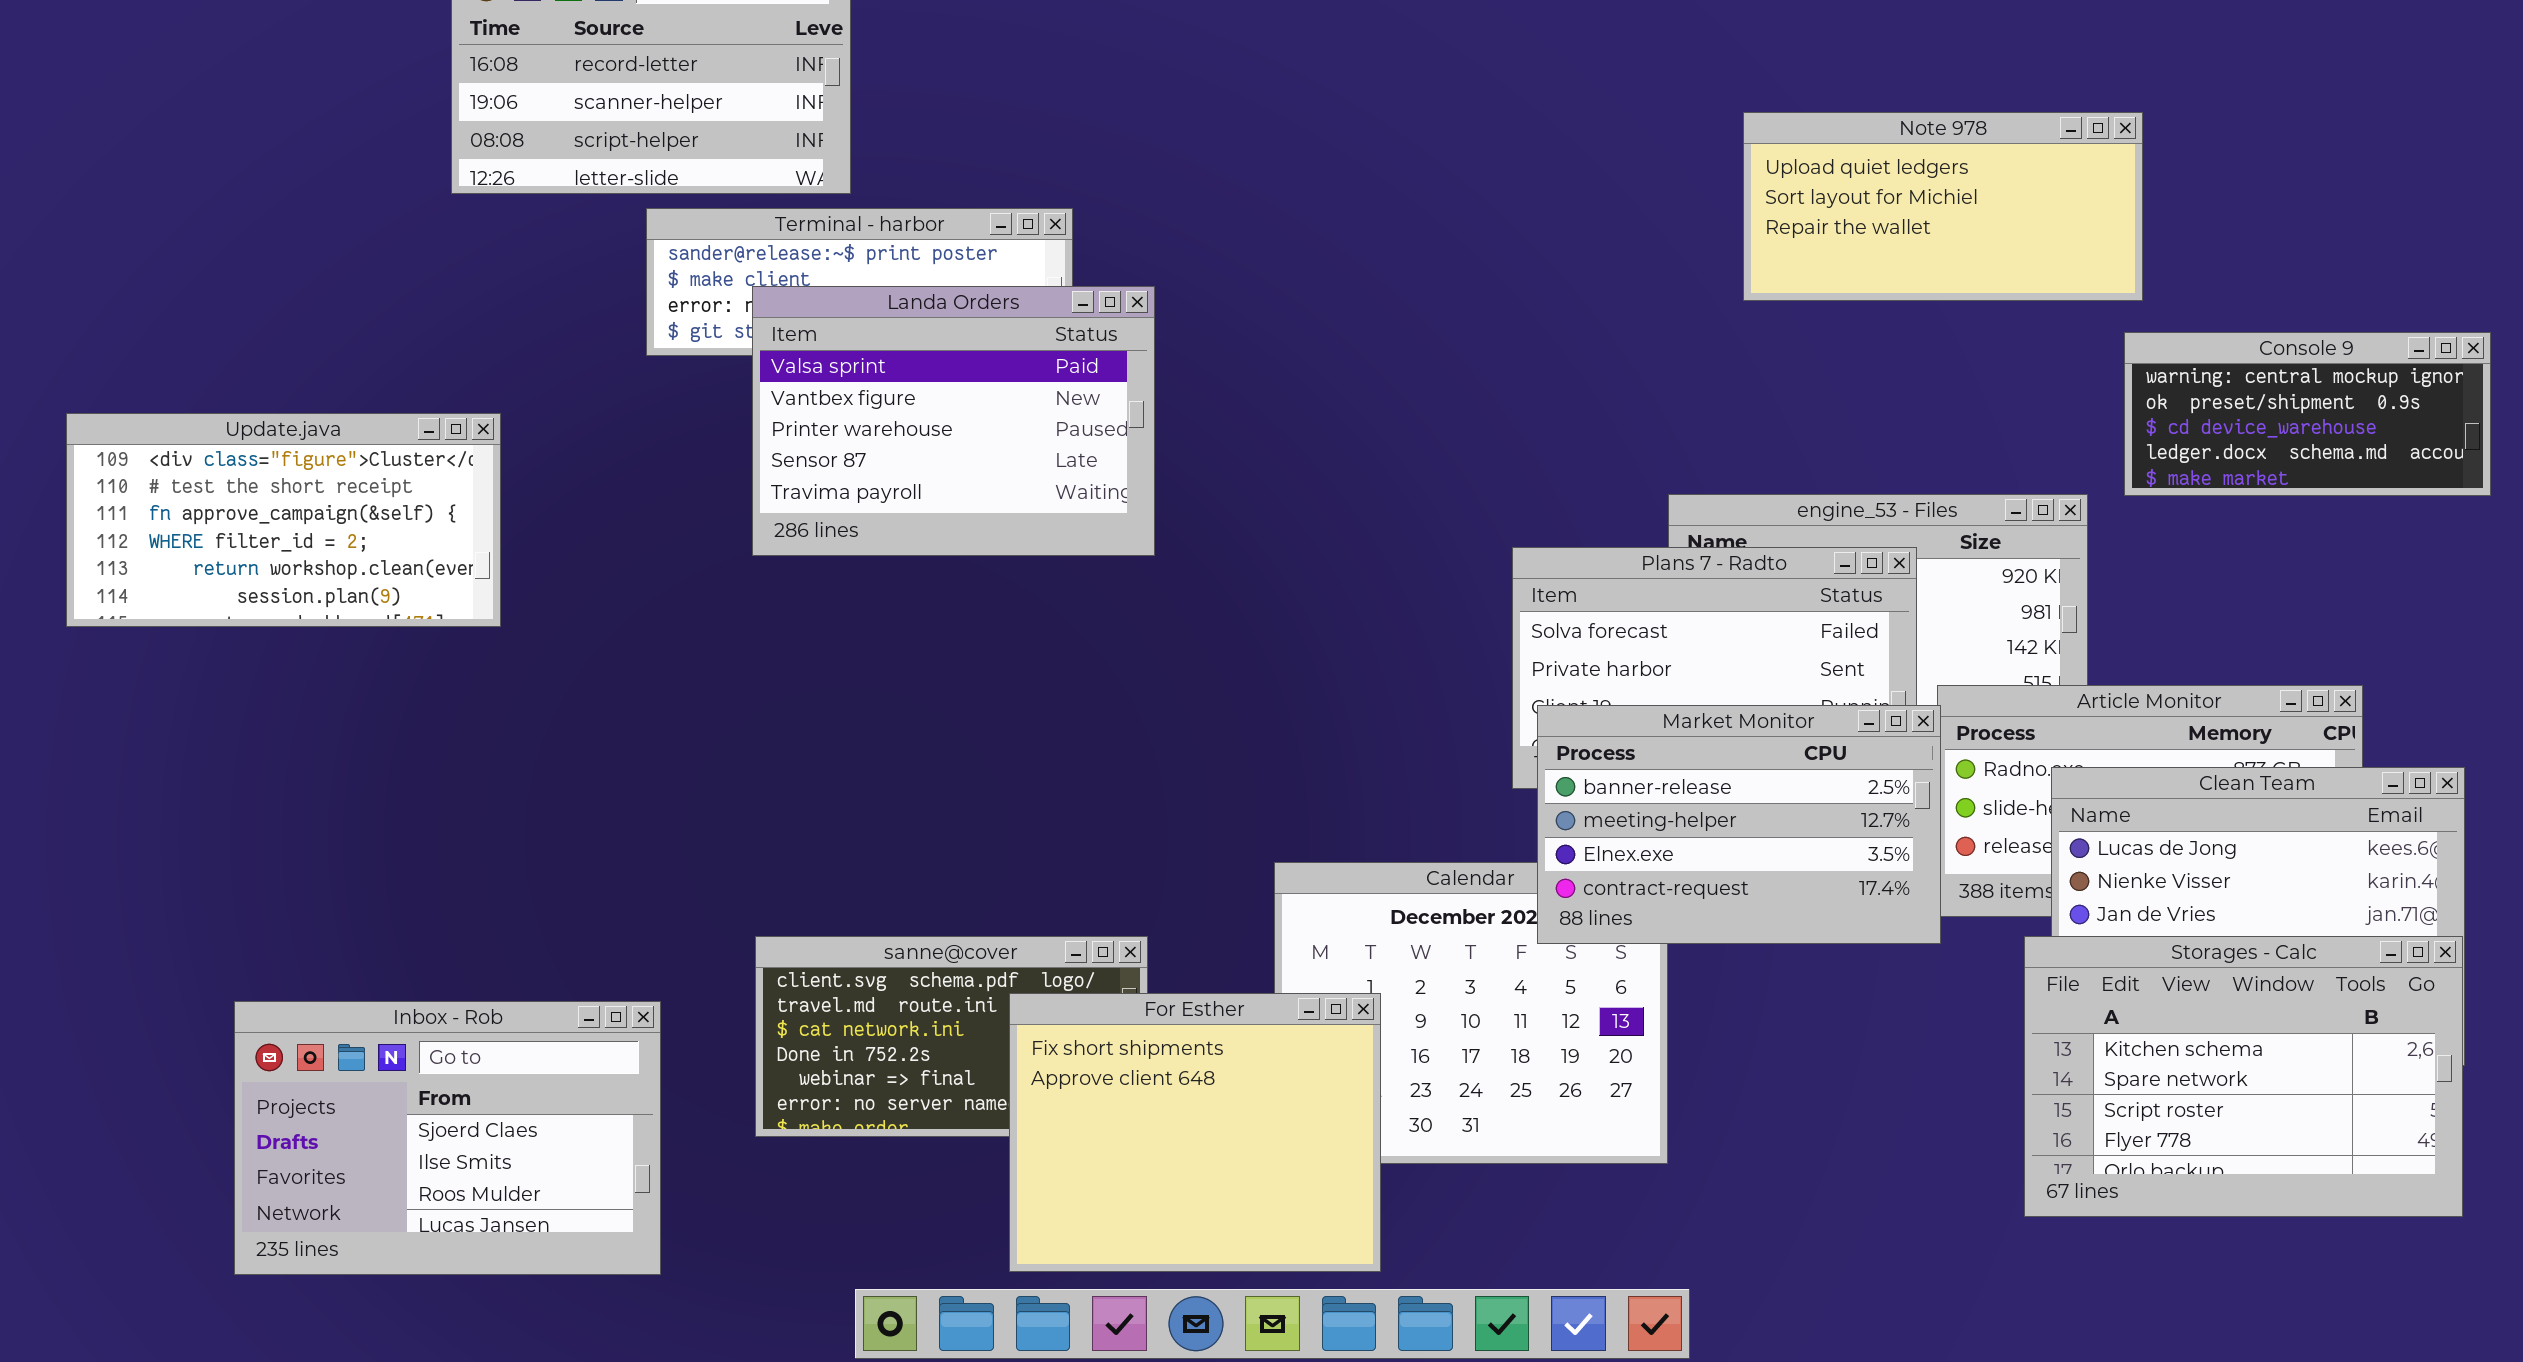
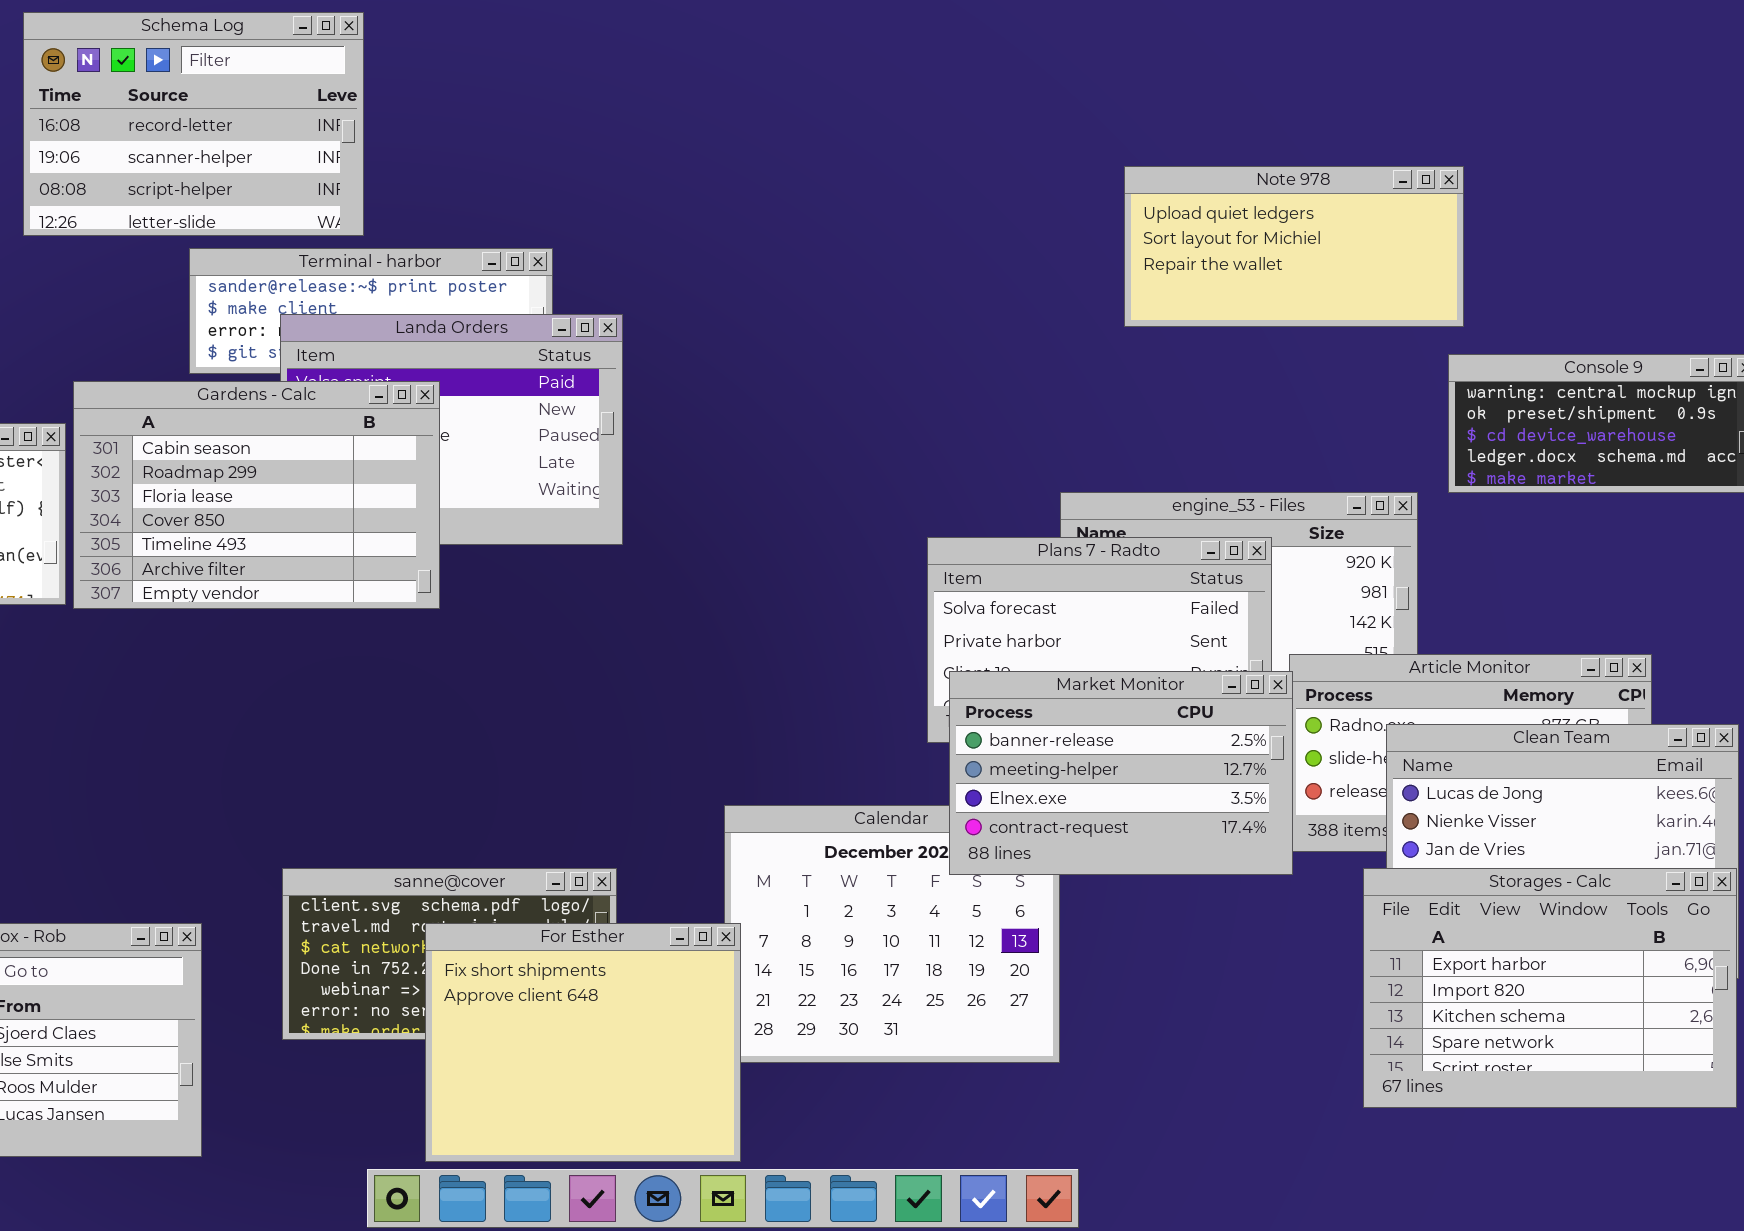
Gardens - Calc: none -> [73,381,440,609], opened
Storages - Calc: [2024,936,2463,1217] -> [1363,868,1737,1108], scrolled up 2 rows
For Esther: [1009,993,1381,1272] -> [425,923,741,1162], moved

